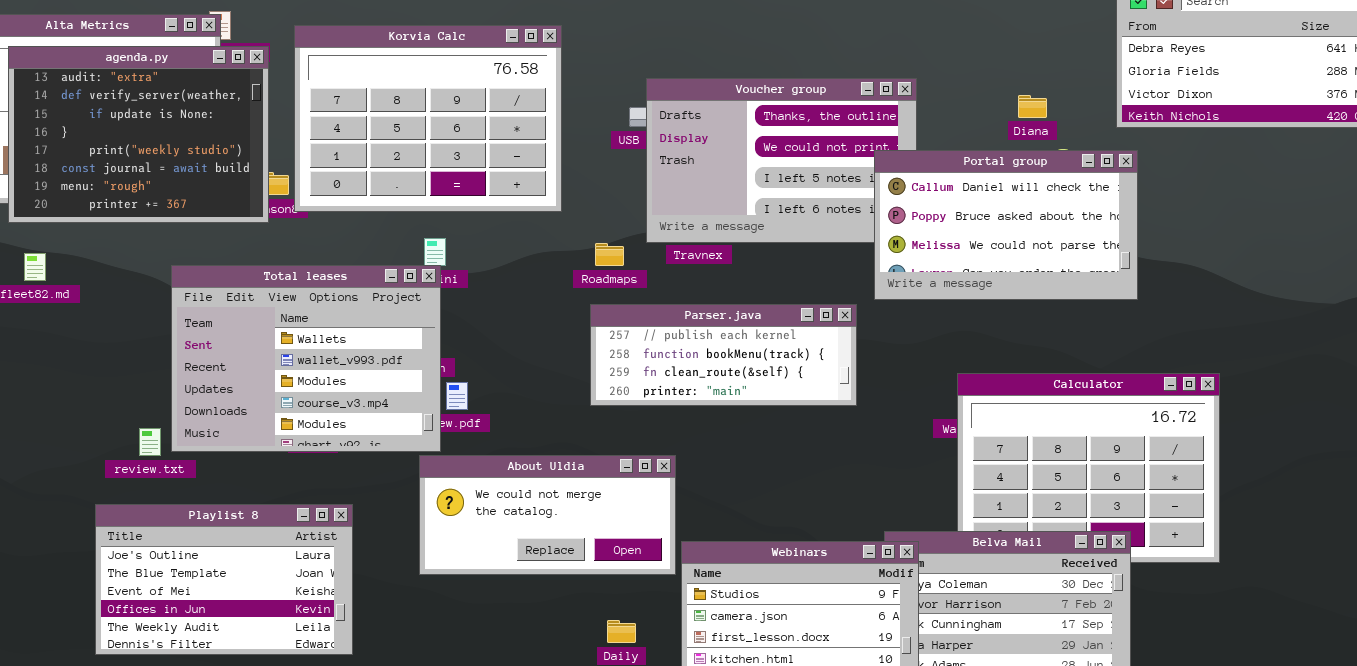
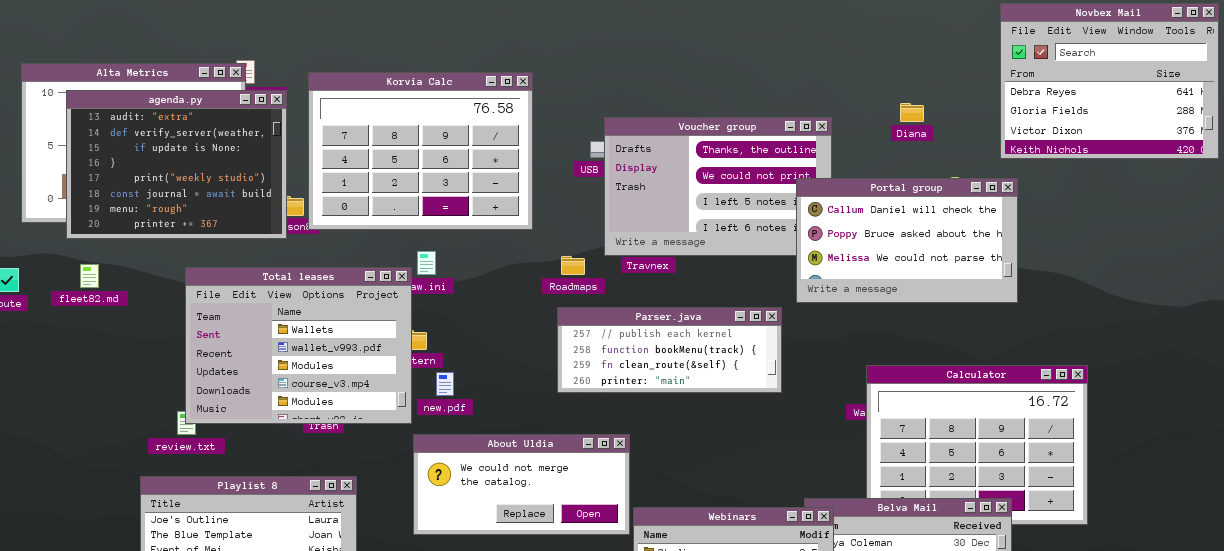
Diana: [1018,95,1047,118] -> [900,103,924,122], moved
Total leases: [171,265,441,452] -> [185,267,412,424], moved

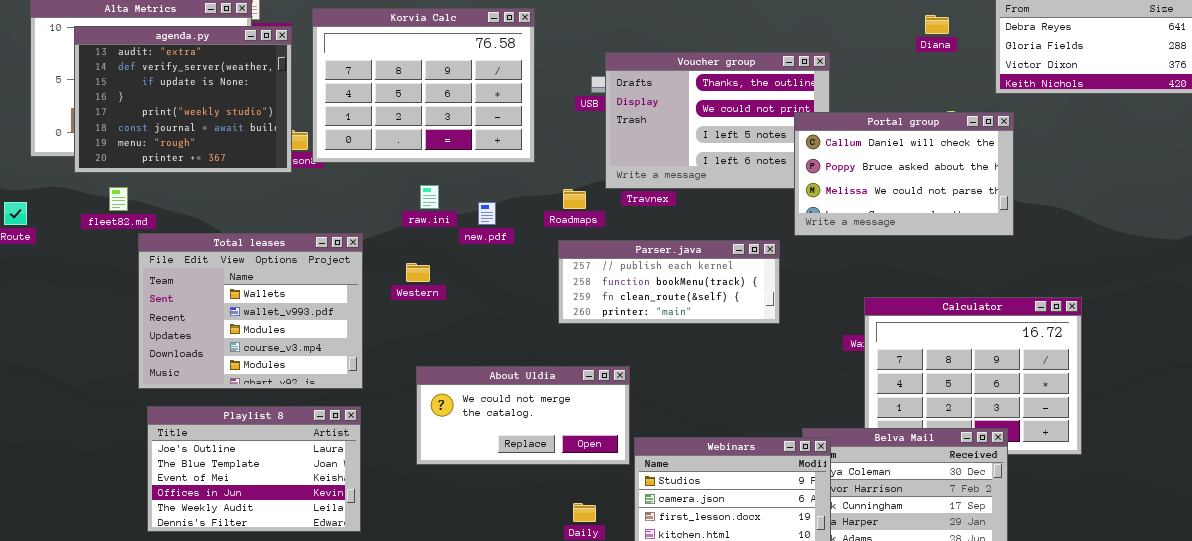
Diana: [900,103,924,122] -> [925,15,949,34], moved
fleet82.md: [80,264,99,288] -> [109,187,128,211], moved
Total leases: [185,267,412,424] -> [138,233,363,389], moved
new.pdf: [436,372,454,396] -> [478,202,496,225], moved

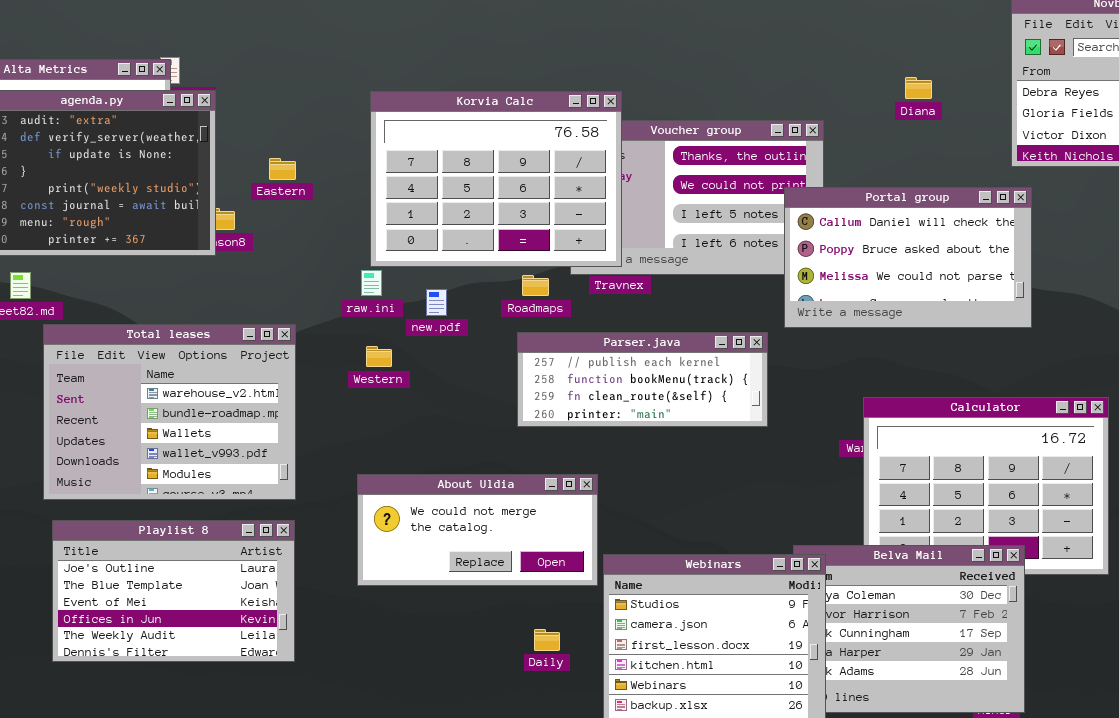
Korvia Calc: [312,8,535,163] -> [370,91,622,267], moved
Diana: [925,15,949,34] -> [905,77,932,99], moved
Total leases: [138,233,363,389] -> [43,324,296,500], scrolled up 2 rows
Western: [406,263,430,282] -> [366,346,392,367], moved

